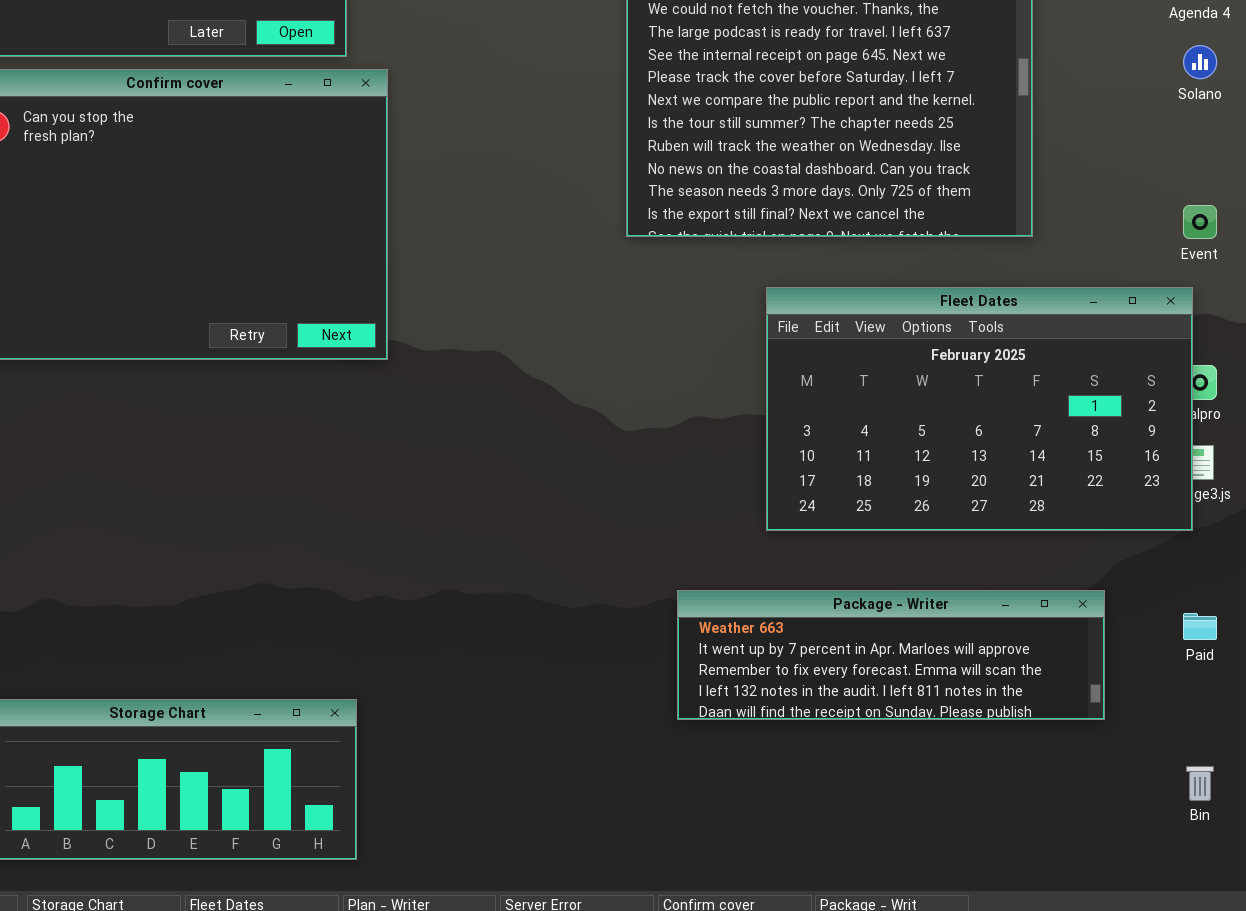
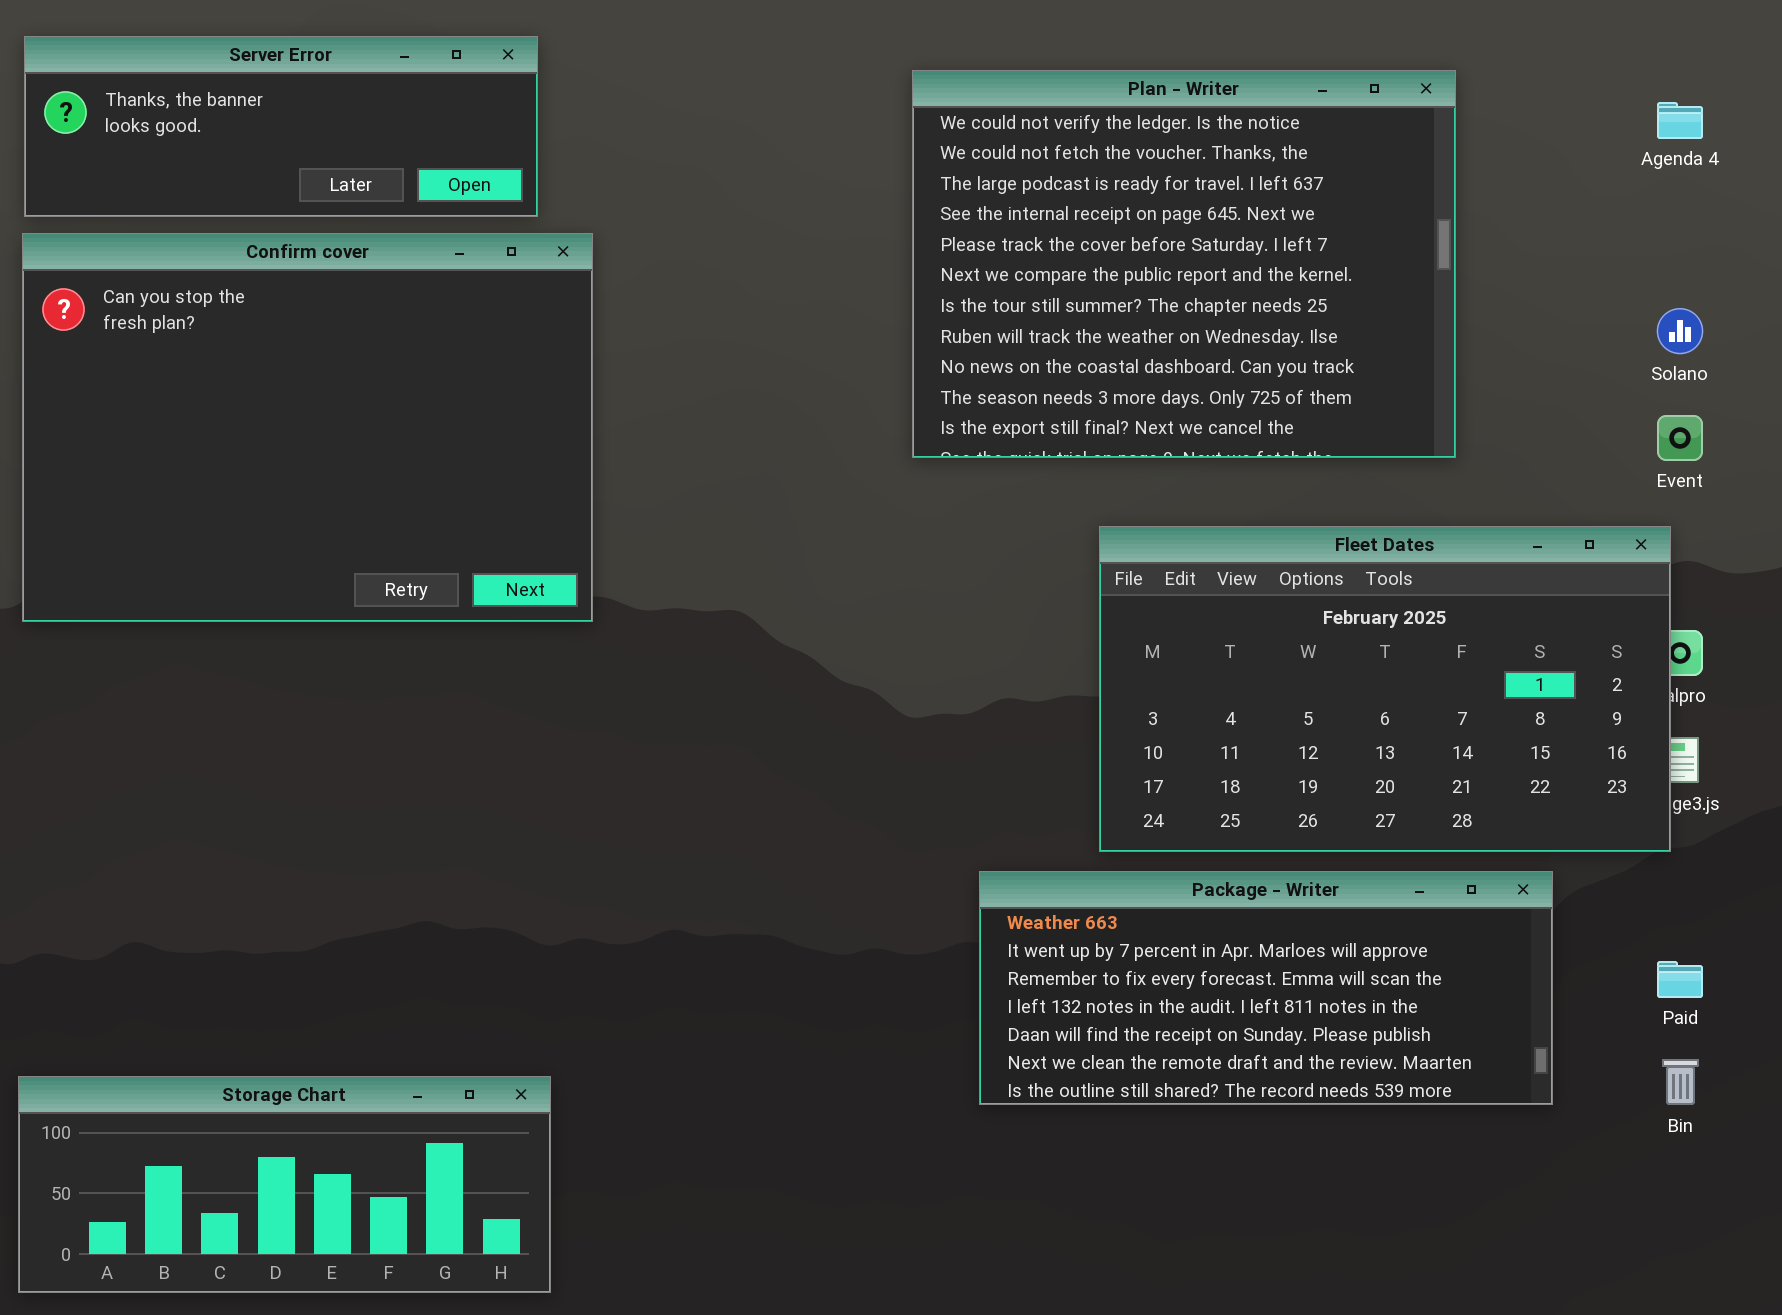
Solano: [1183,45,1217,79] -> [1657,308,1703,354], moved
Package - Writer: [677,590,1105,720] -> [979,871,1553,1105], resized
Bin: [1186,766,1214,801] -> [1662,1059,1699,1105], moved

